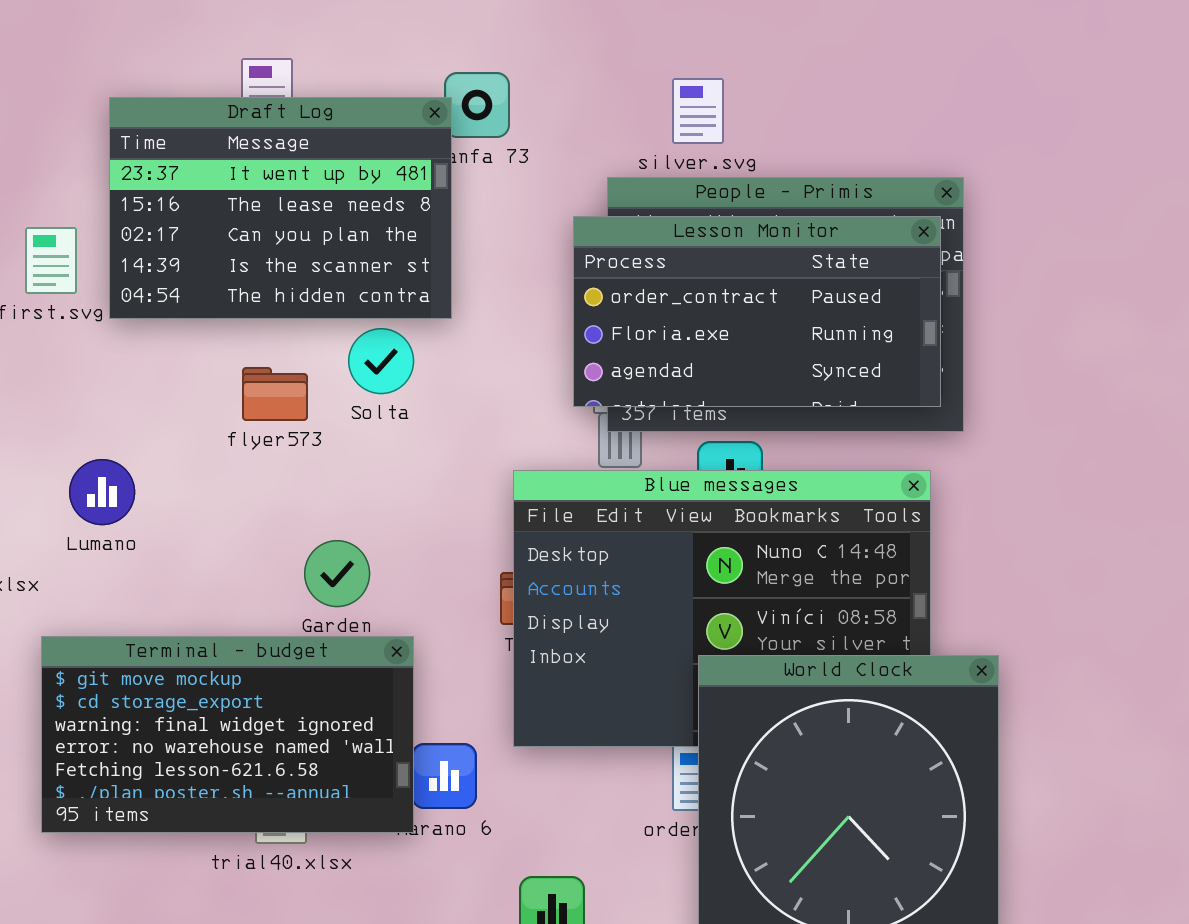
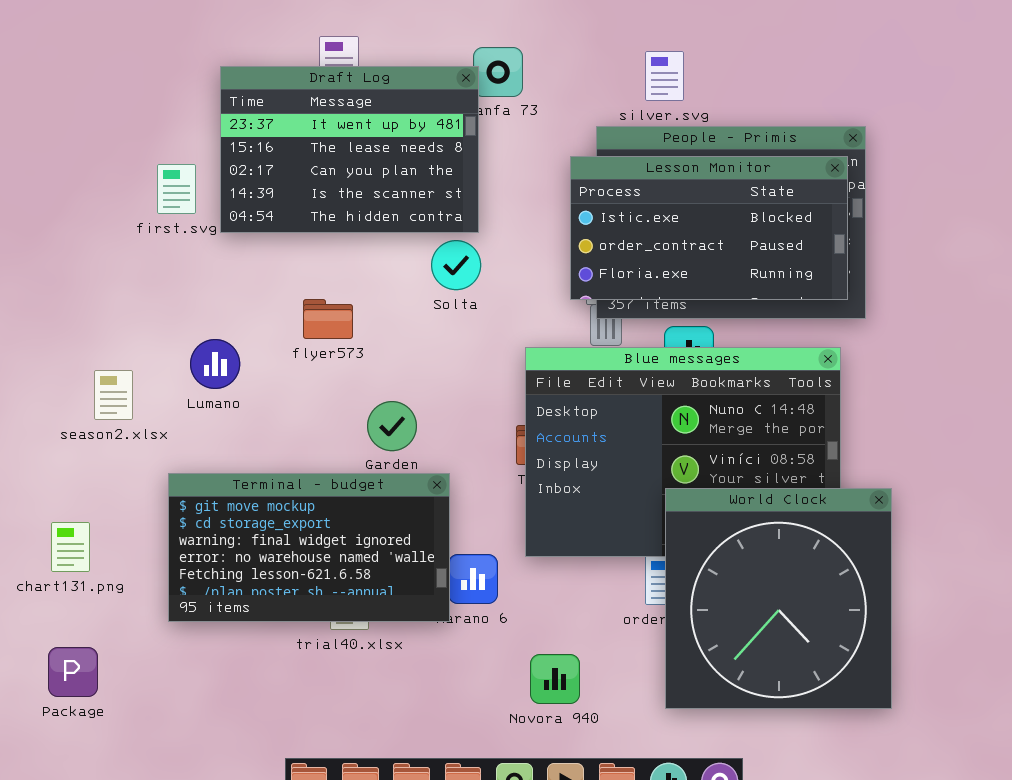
Lesson Monitor: [573,216,941,407] -> [570,156,848,300], scrolled up 1 row
Solta: [348,328,414,394] -> [431,240,481,290], moved
flyer573: [242,367,308,421] -> [303,299,353,339], moved

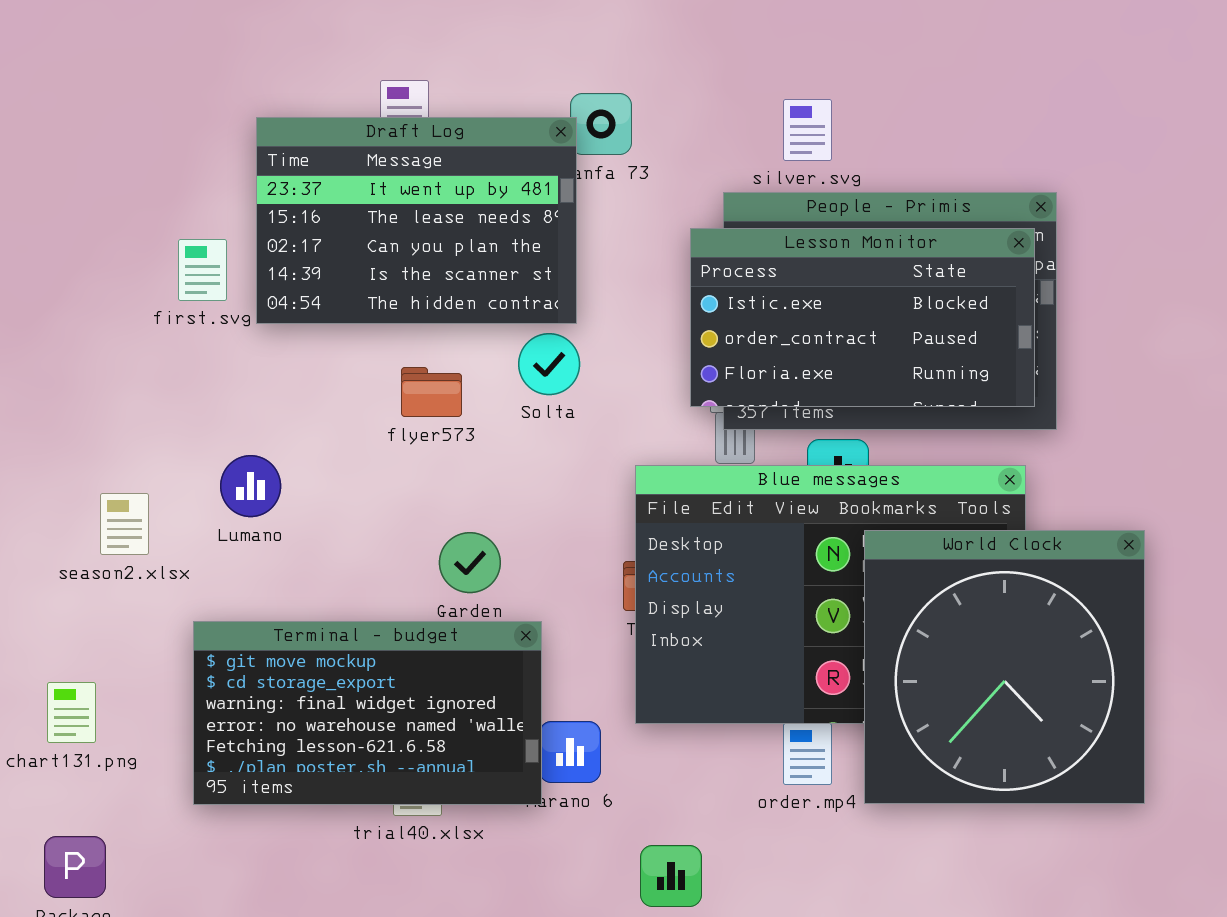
flyer573: [303,299,353,339] -> [401,367,462,417], moved
World Clock: [665,488,892,709] -> [864,530,1145,804], moved

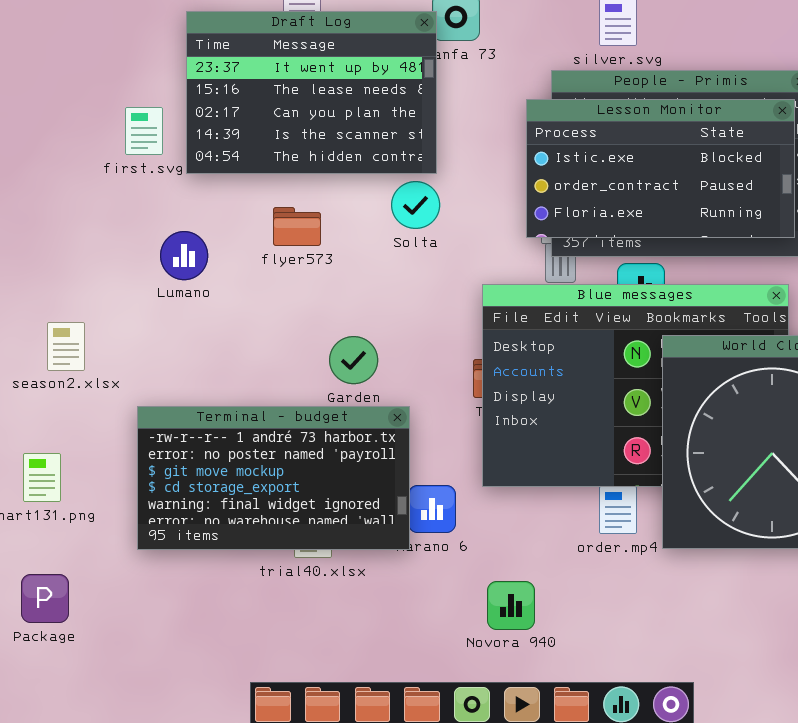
flyer573: [401,367,462,417] -> [273,207,321,246], moved
Lumano: [220,455,281,517] -> [160,231,208,280], moved
season2.xlsx: [100,493,149,555] -> [47,322,85,371], moved
Terminal - budget: [193,621,542,805] -> [137,406,410,550], scrolled up 2 rows

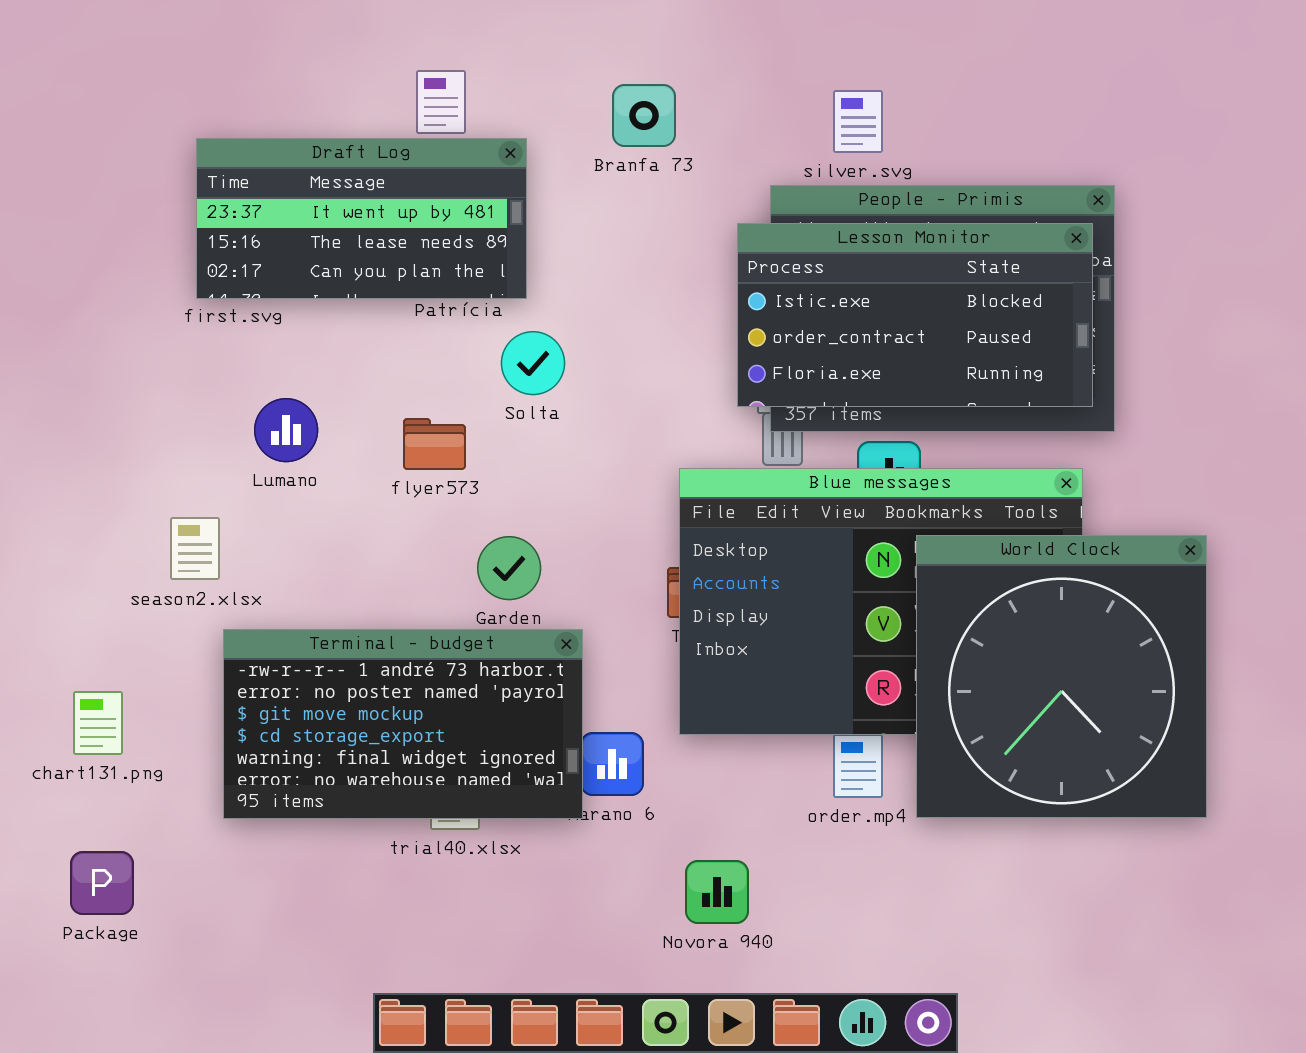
Draft Log: [186,11,437,174] -> [196,138,527,299], moved, resized
Solta: [391,181,440,229] -> [501,331,565,395], moved
flyer573: [273,207,321,246] -> [403,418,466,470], moved
season2.xlsx: [47,322,85,371] -> [170,517,220,580], moved

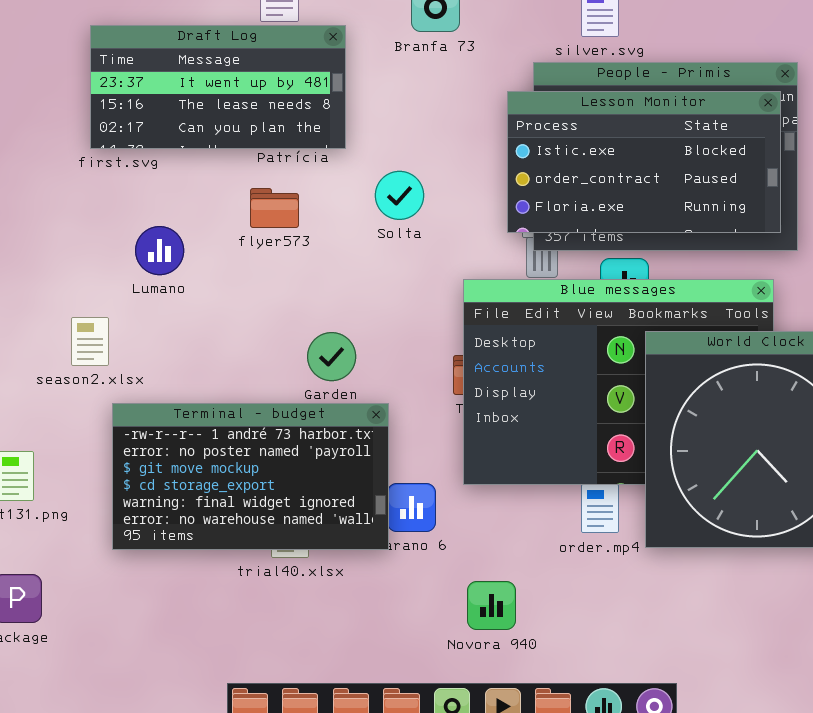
Solta: [501,331,565,395] -> [375,171,424,220], moved
flyer573: [403,418,466,470] -> [250,188,299,228], moved

